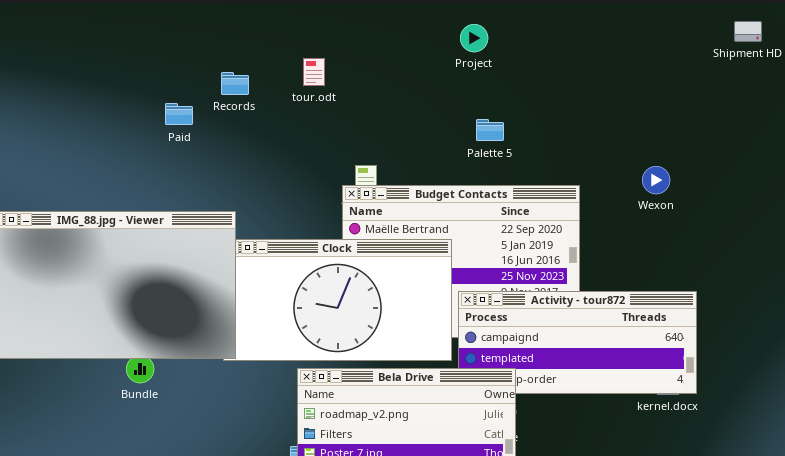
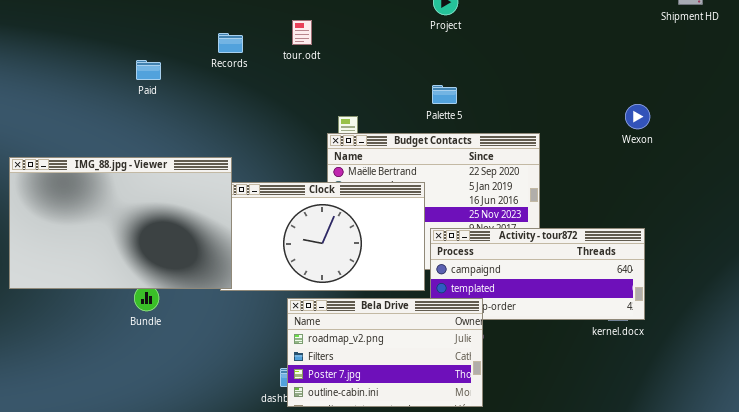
Paid: [165,103,193,125] -> [136,60,161,80], moved
Palette 5: [476,119,504,141] -> [432,85,457,104], moved
Wexon: [642,166,670,194] -> [625,104,650,129], moved

